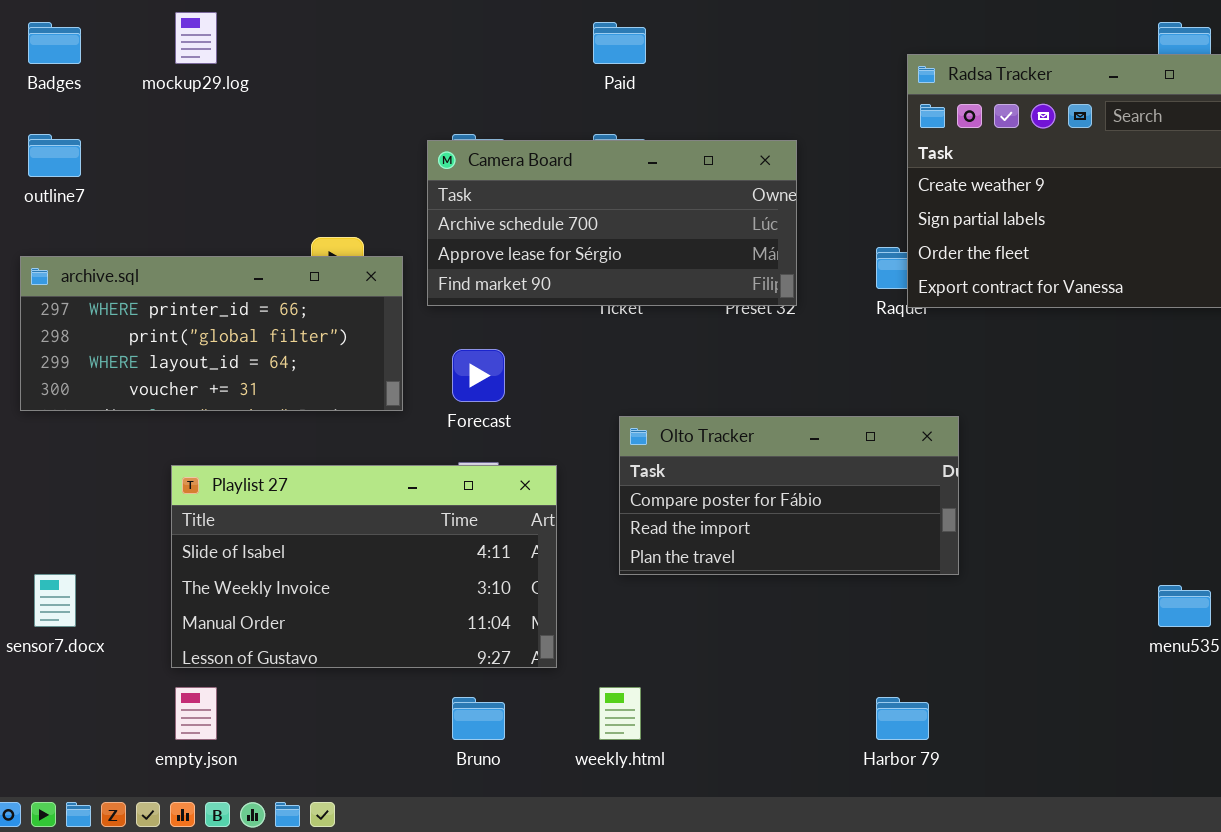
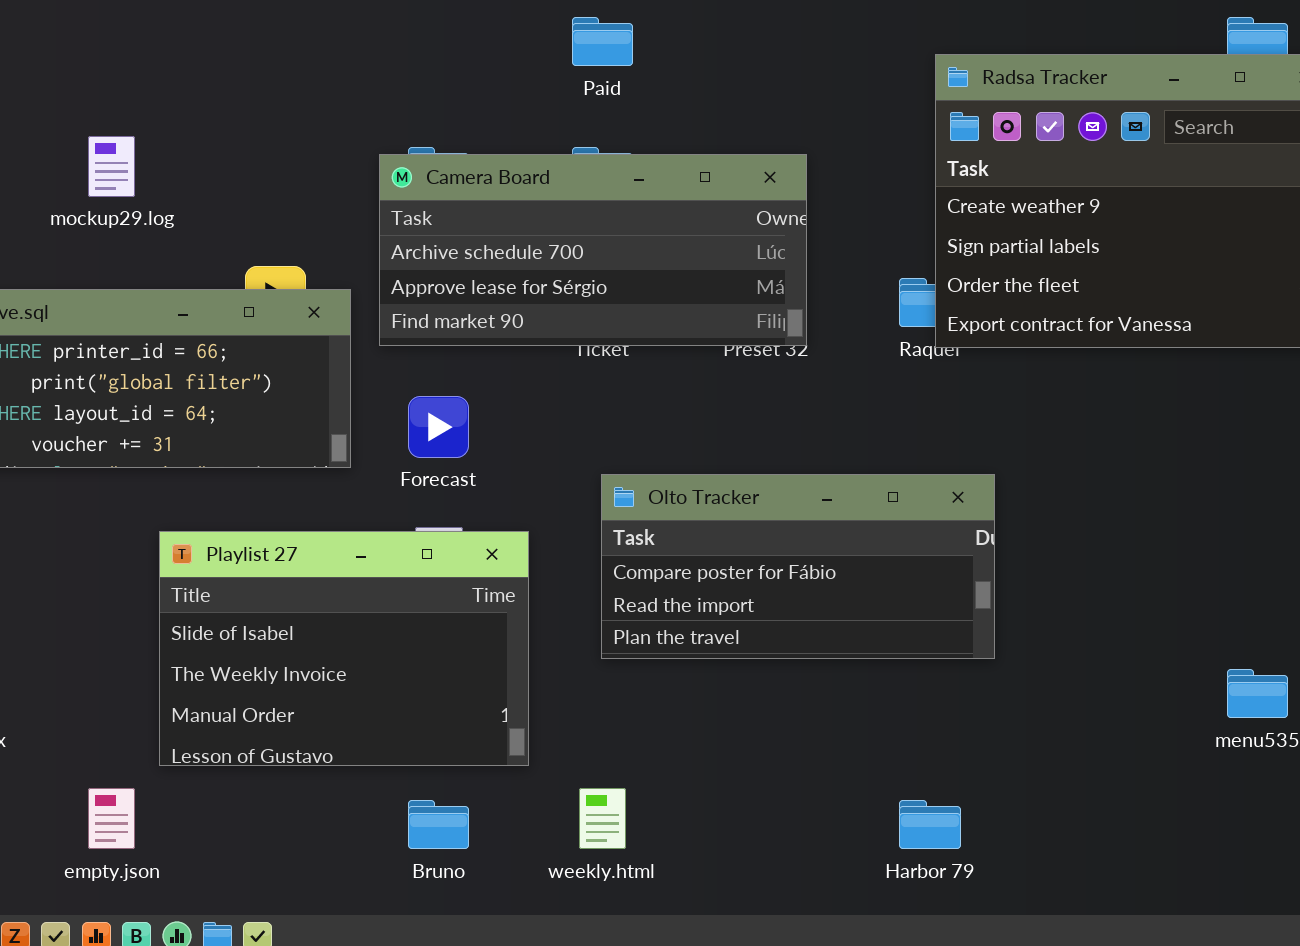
mockup29.log: [175,12,217,64] -> [88,136,135,197], moved
Playlist 27: [171,465,557,668] -> [159,531,529,766], resized

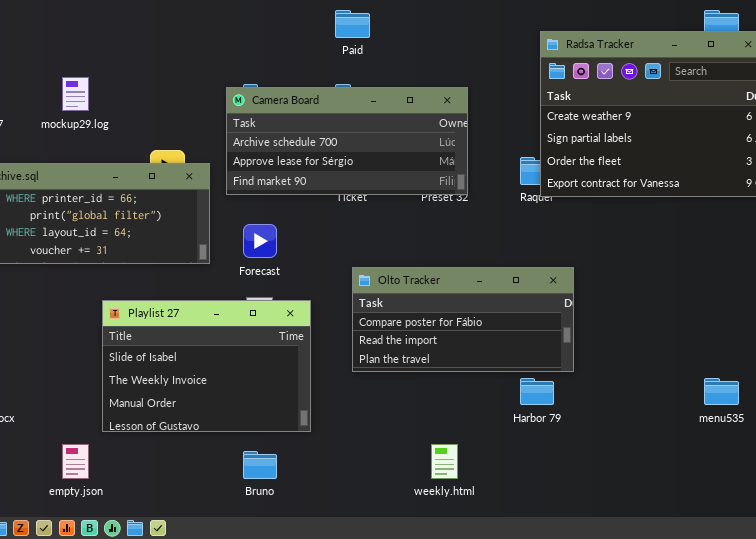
weekly.html: [579,788,626,849] -> [431,444,458,479], moved
Harbor 79: [899,800,961,849] -> [520,378,554,405], moved

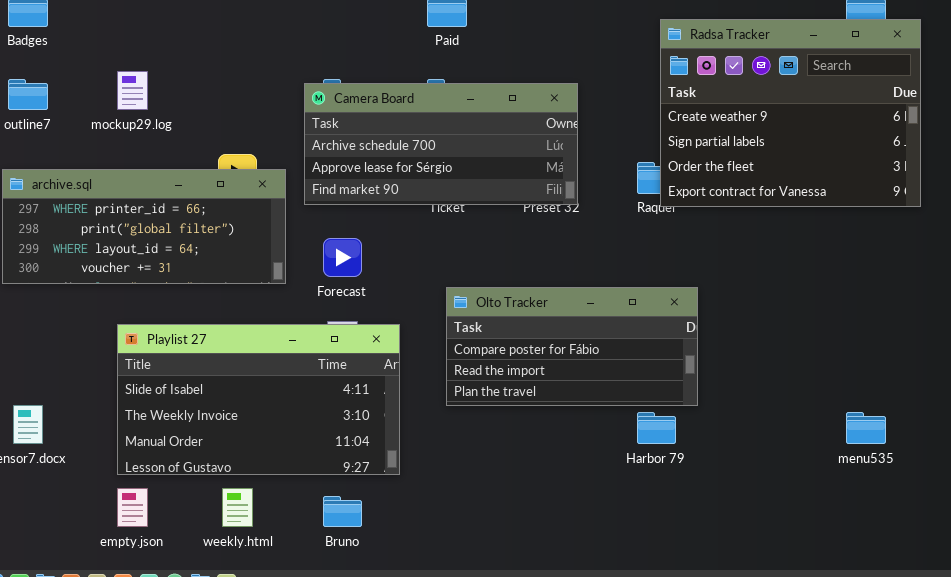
Playlist 27: [102,300,311,432] -> [117,324,400,475], resized
weekly.html: [431,444,458,479] -> [222,488,253,527], moved

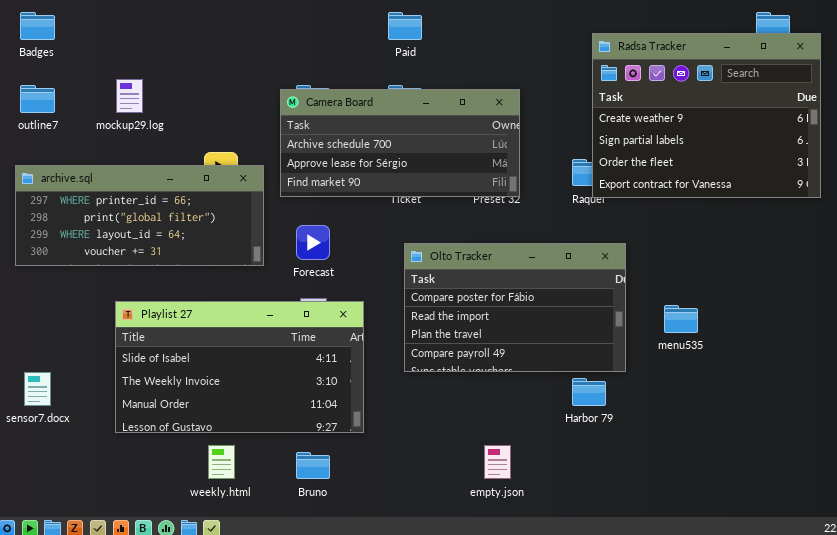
Olto Tracker: [446,287,698,406] -> [404,243,626,372], resized
menu535: [846,412,886,444] -> [664,305,698,333], moved
empty.json: [117,488,148,527] -> [484,445,511,479], moved

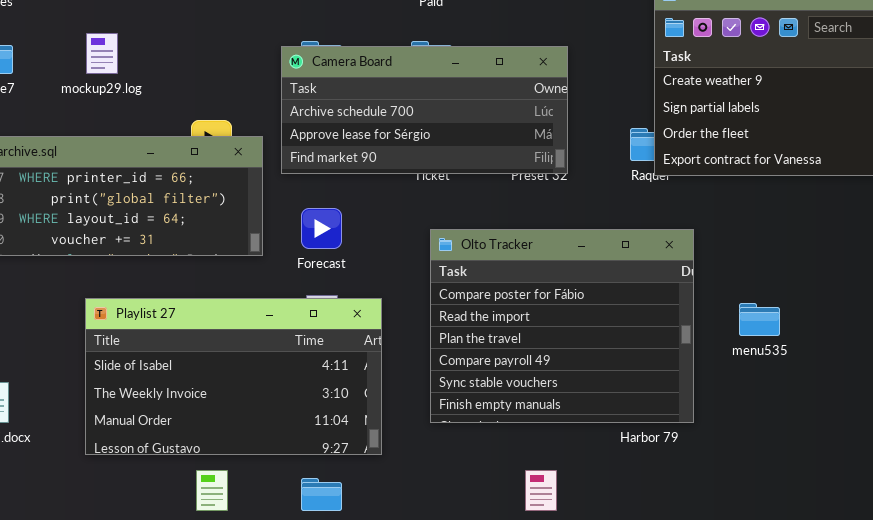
Olto Tracker: [404,243,626,372] -> [430,229,694,423], resized

